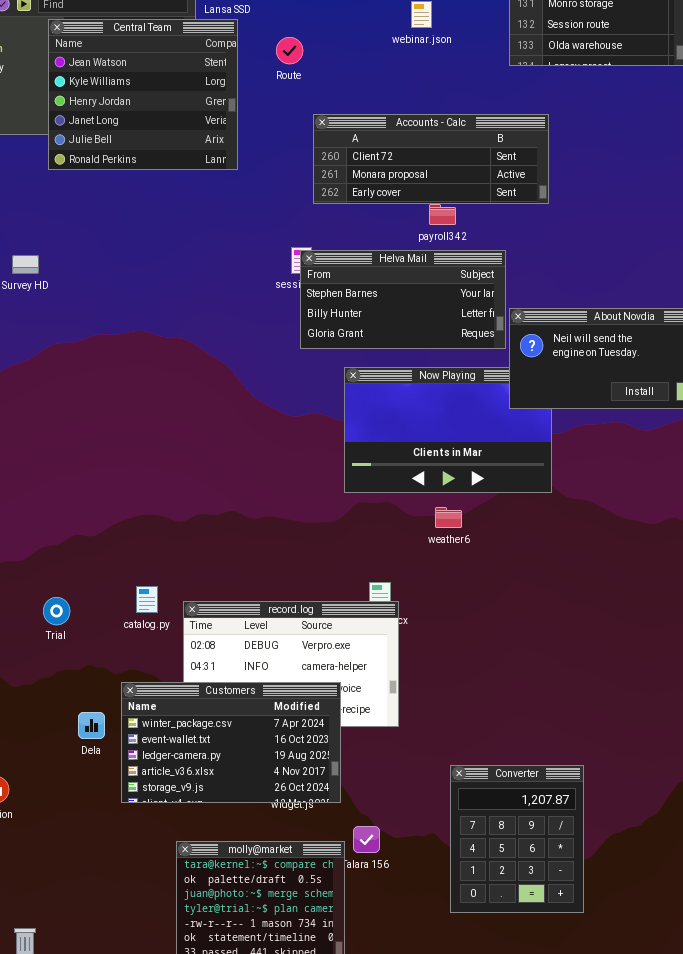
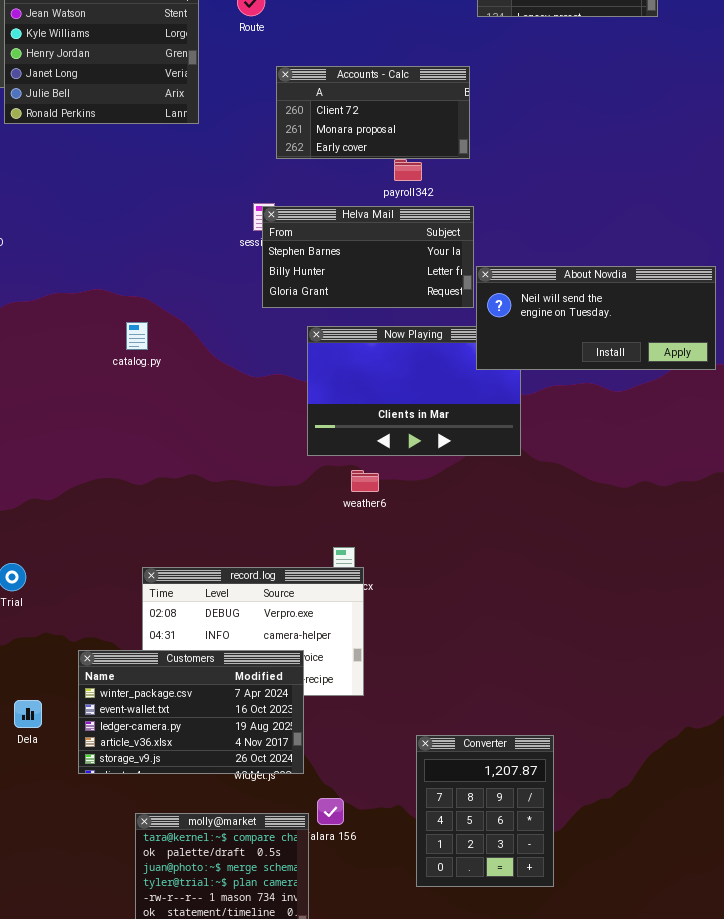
Accounts - Calc: [313,114,549,204] -> [276,66,470,159], resized
weather6: [435,507,462,528] -> [351,470,379,492], moved
catalog.py: [136,586,158,613] -> [126,322,148,350], moved
Dela: [78,712,105,739] -> [14,700,42,728], moved

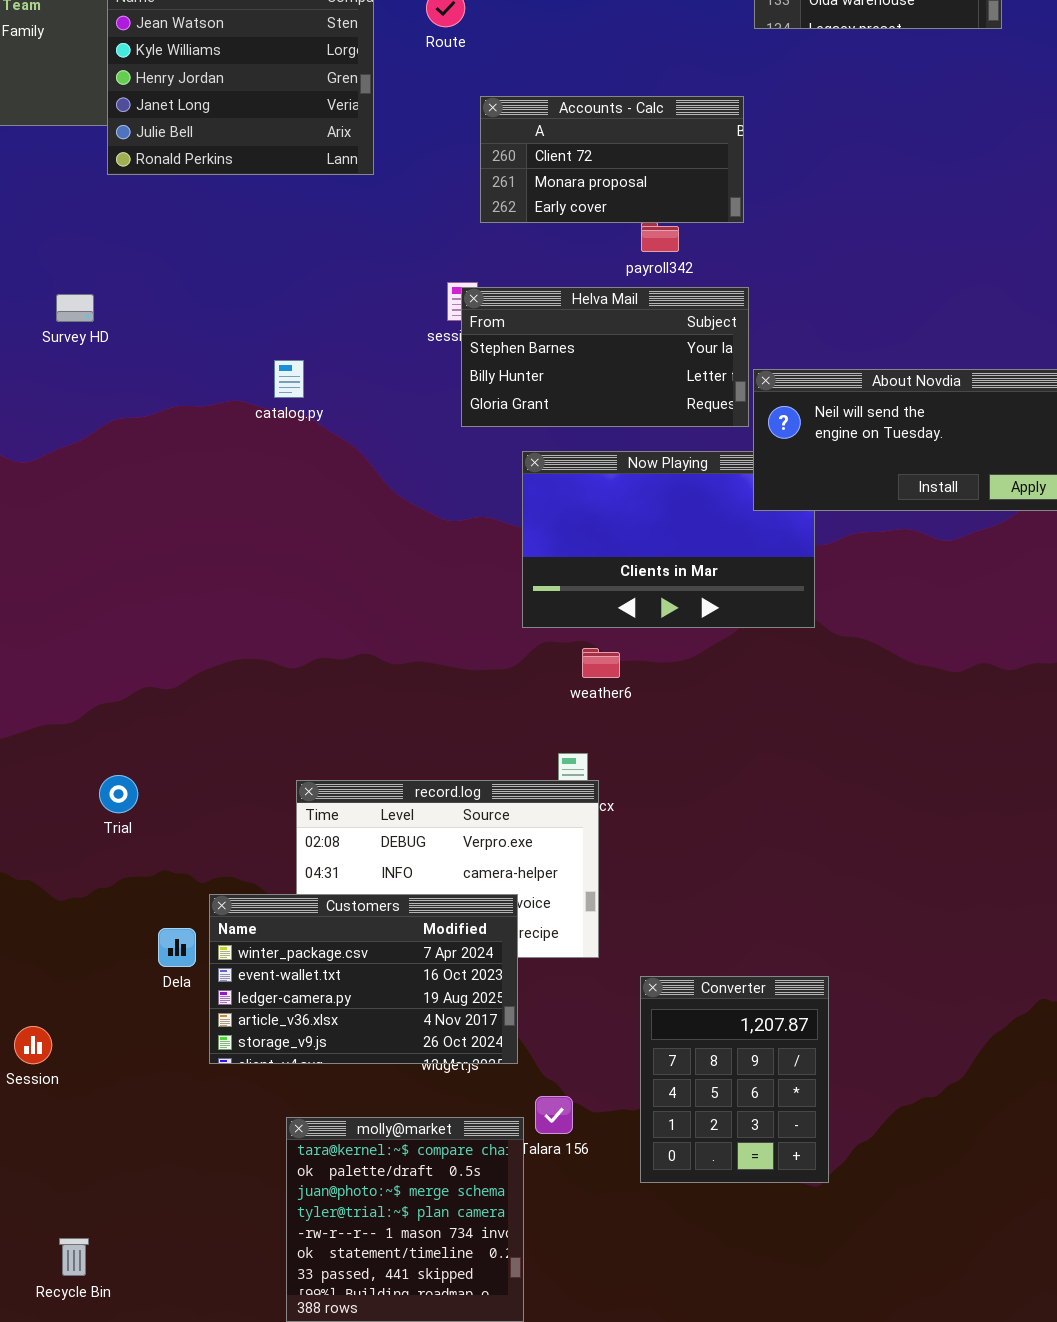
catalog.py: [126,322,148,350] -> [274,360,304,398], moved
Dela: [14,700,42,728] -> [158,928,196,967], moved
Converter: [416,735,554,887] -> [640,976,829,1183], moved

